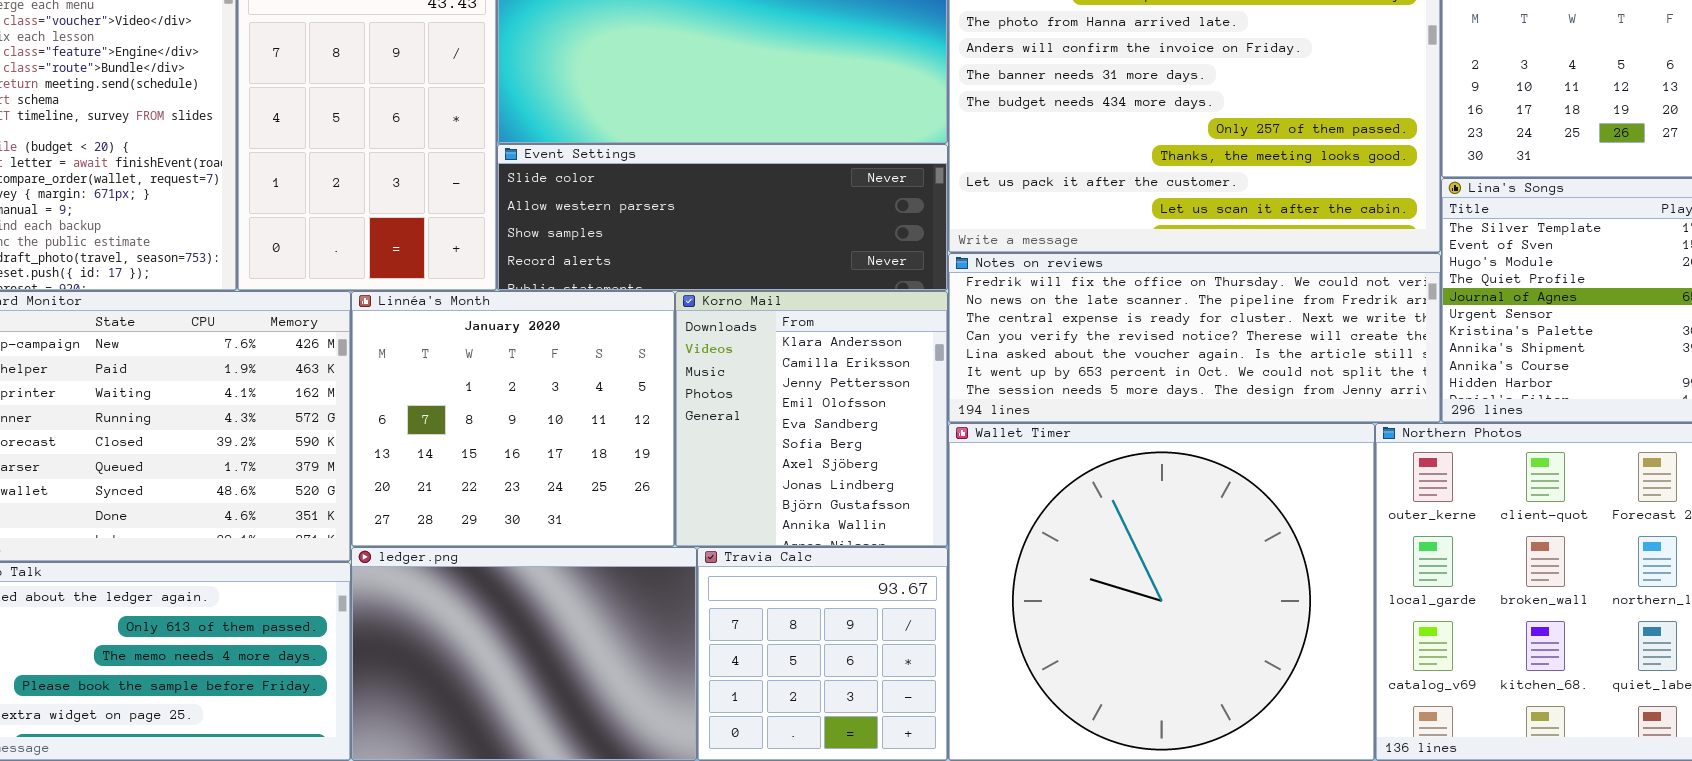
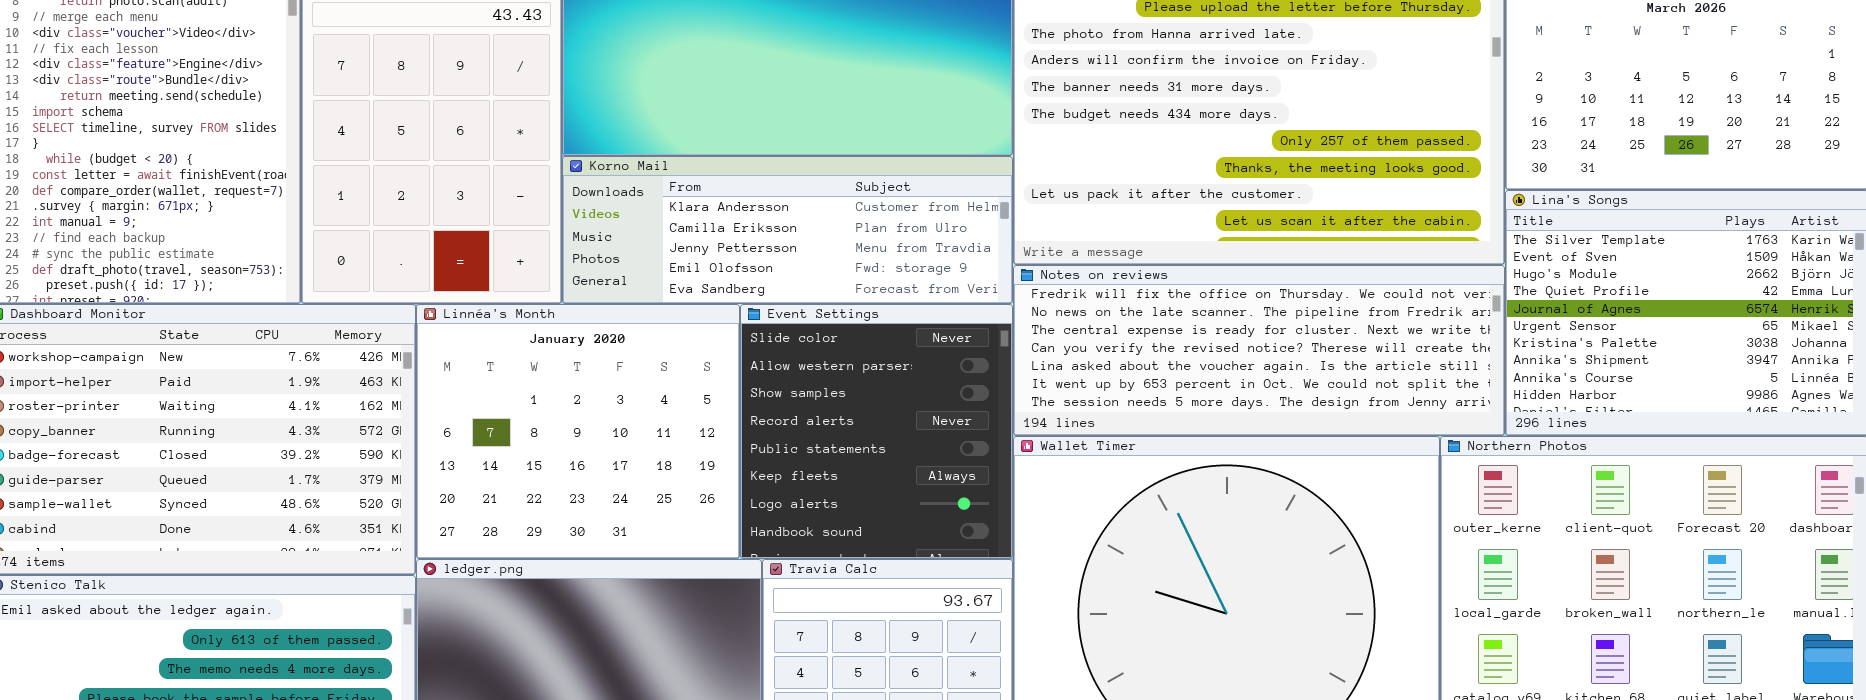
Event Settings: [497,144,948,291] -> [740,304,1013,559], moved, resized
Korno Mail: [675,291,948,547] -> [562,156,1013,304], moved, resized

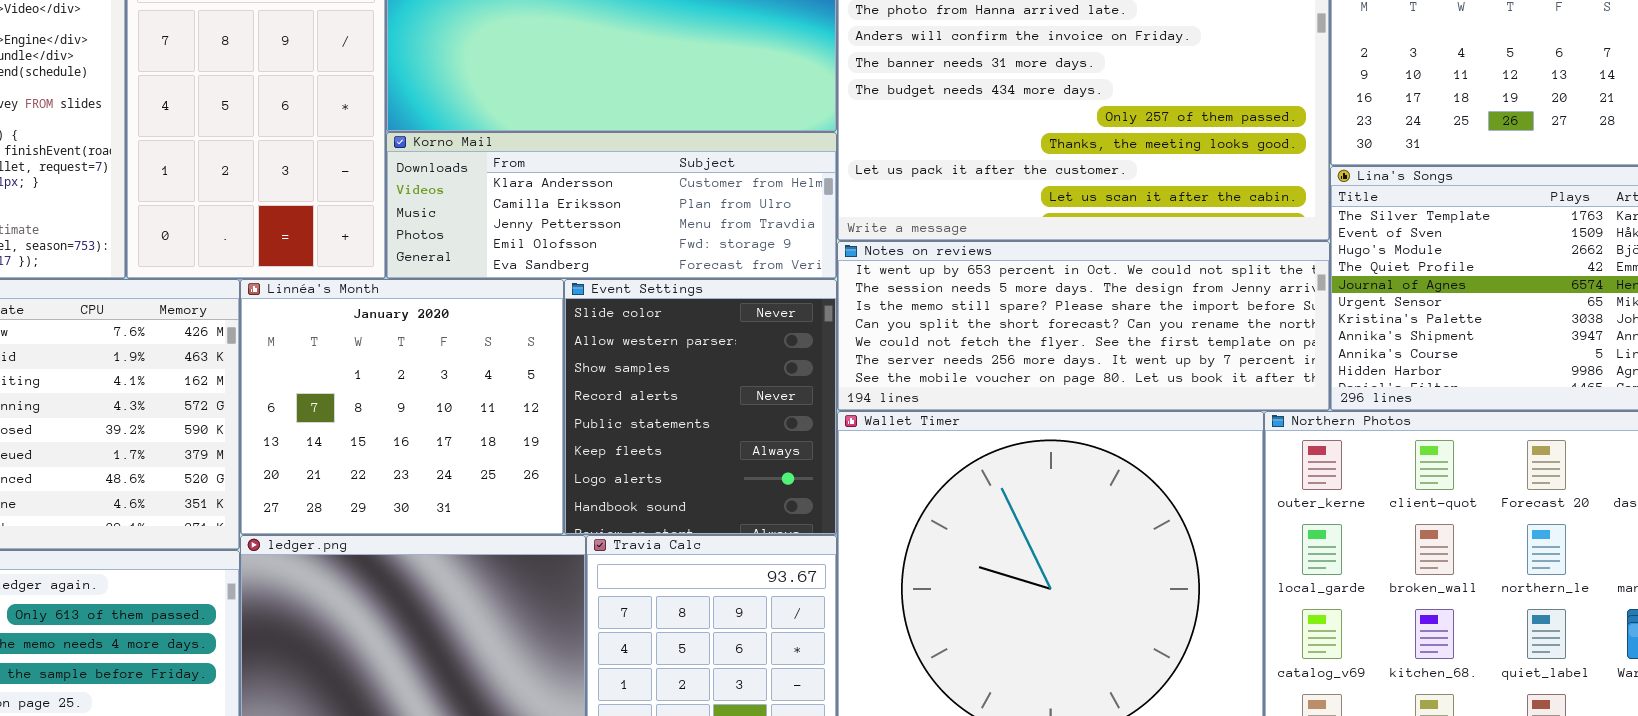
Notes on reviews: [1013,265,1505,436] -> [837,241,1330,411], scrolled down 5 rows

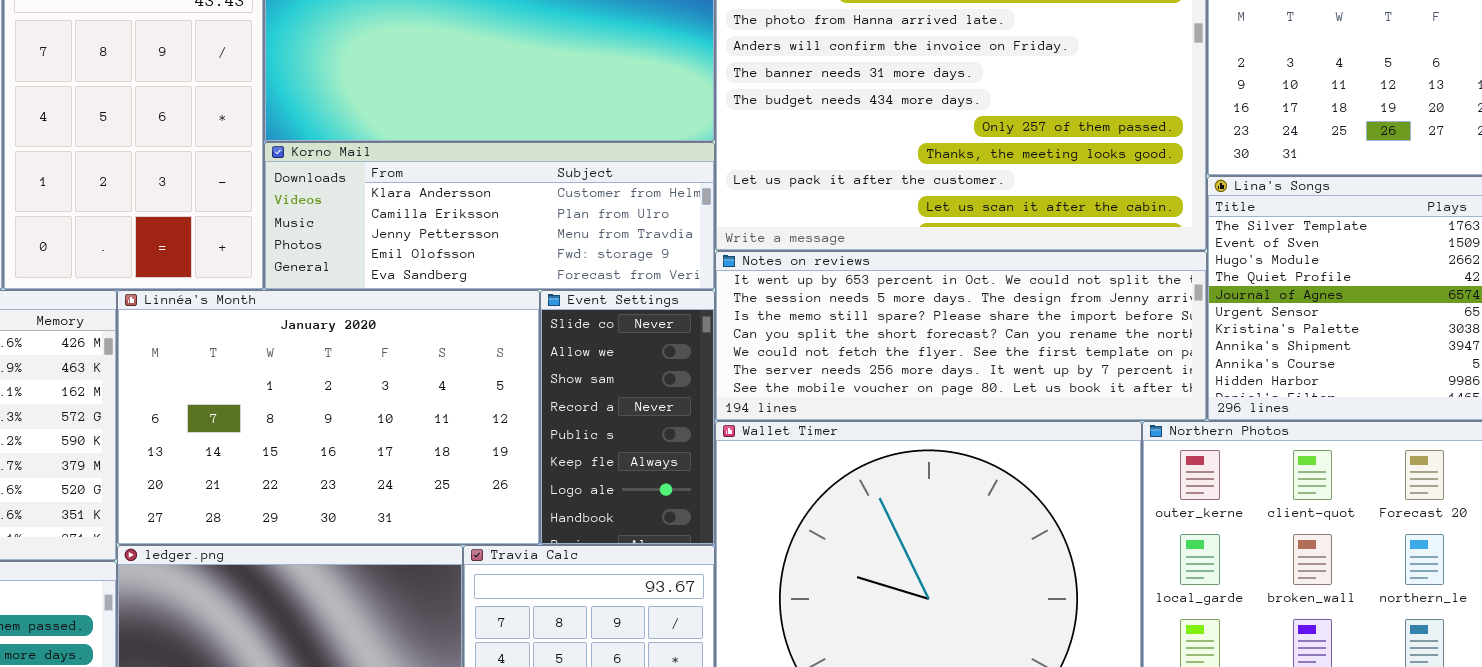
Linnéa's Month: [240,279,564,535] -> [117,290,540,545], resized
Event Settings: [564,279,837,535] -> [540,290,715,545], resized

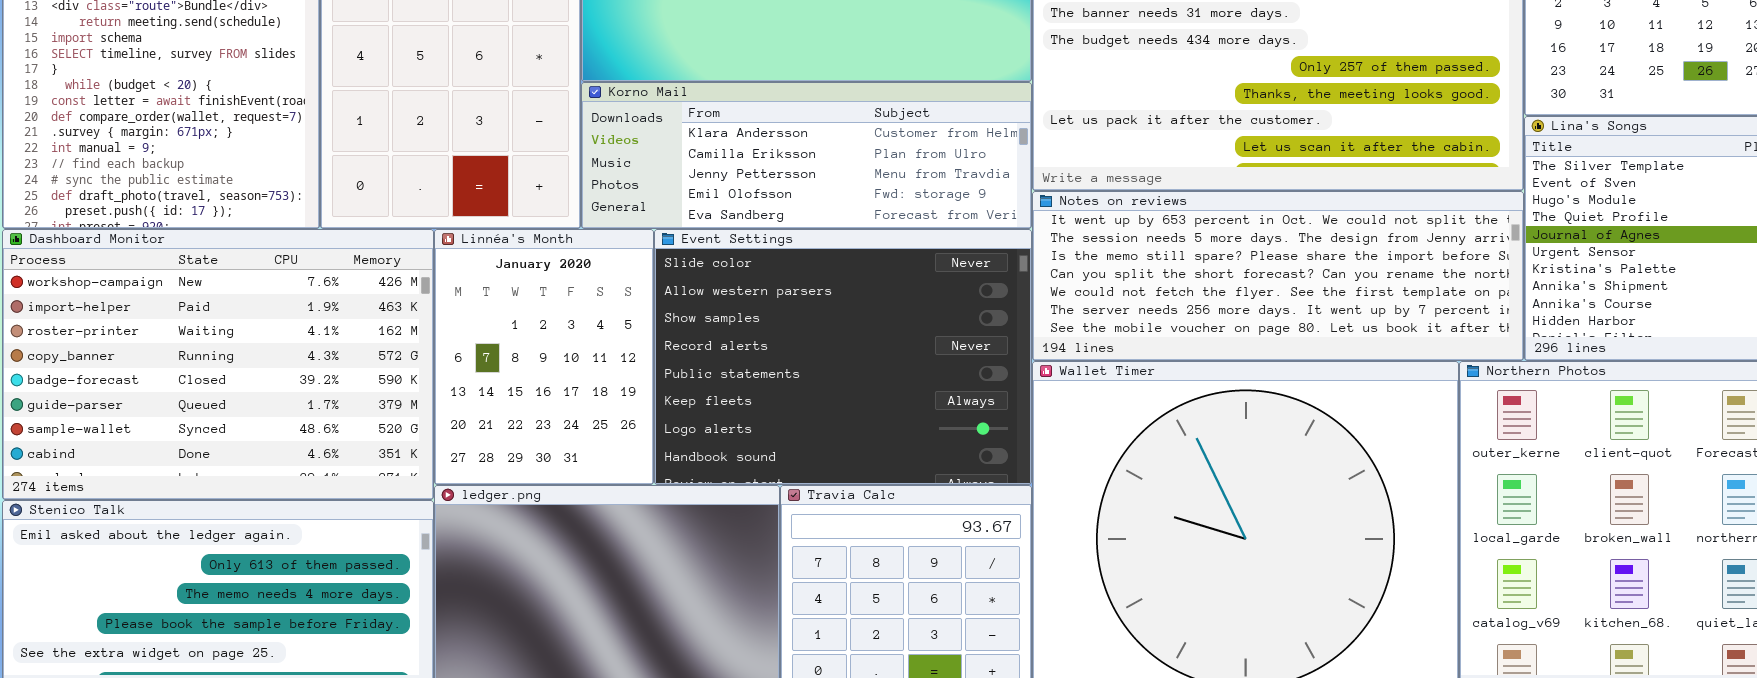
Linnéa's Month: [117,290,540,545] -> [434,229,654,485], resized
Event Settings: [540,290,715,545] -> [654,229,1032,485], resized

